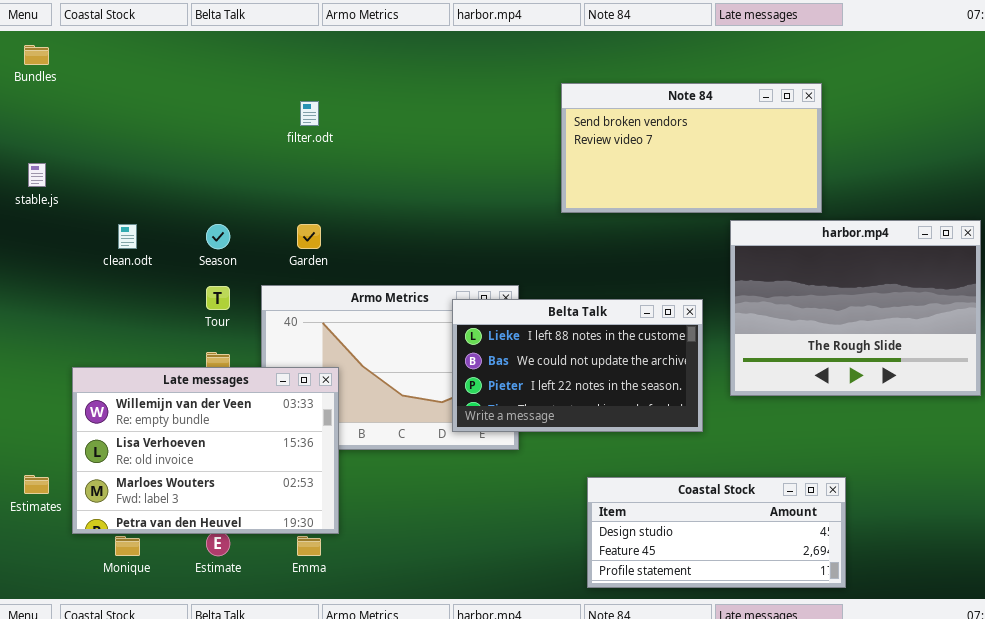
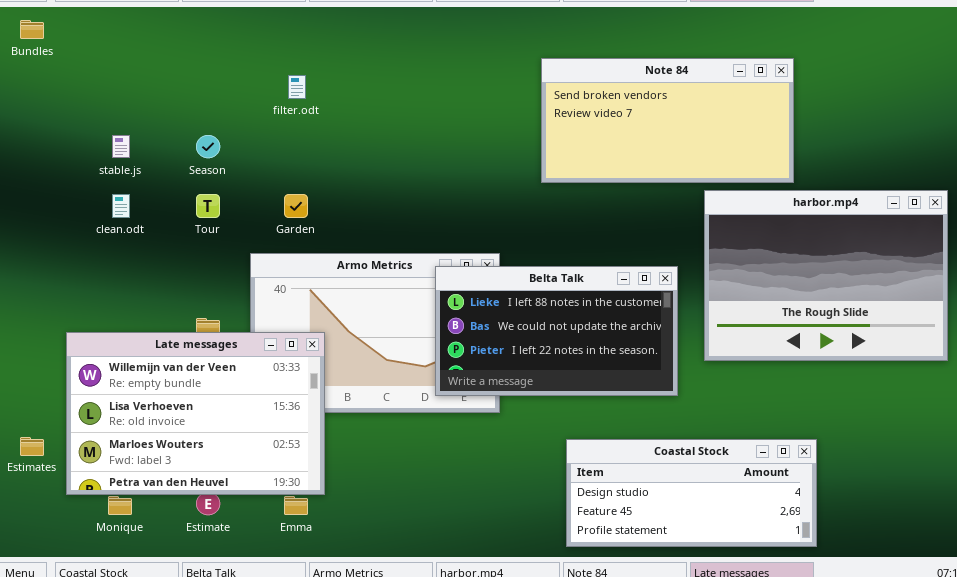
stable.js: [28,163,46,187] -> [112,135,130,158], moved
Season: [206,224,230,249] -> [196,135,220,158], moved
Tour: [206,286,230,310] -> [196,194,220,218], moved

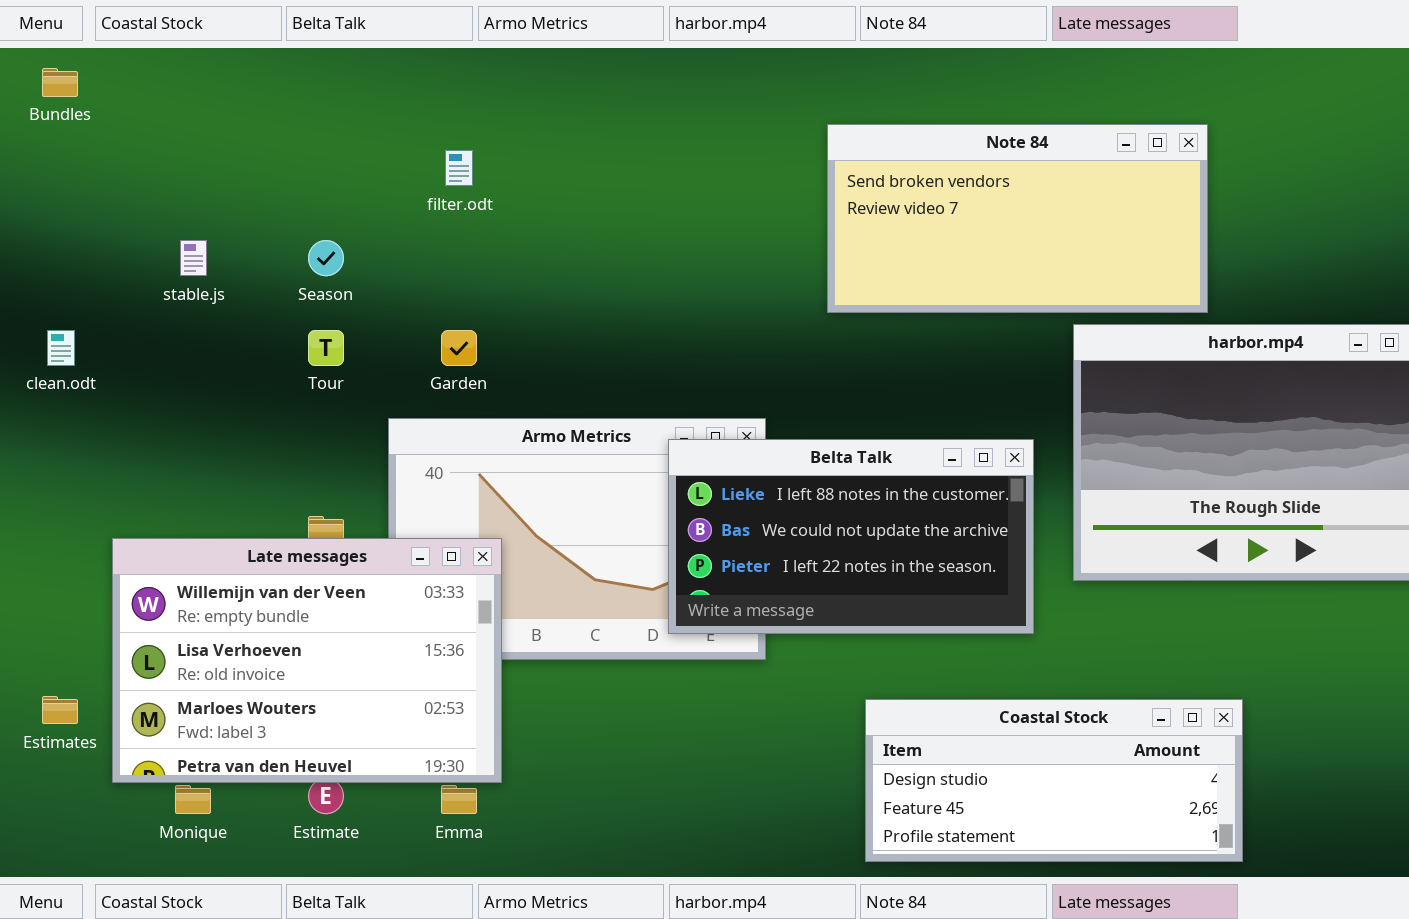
clean.odt: [112,194,130,218] -> [47,330,75,366], moved

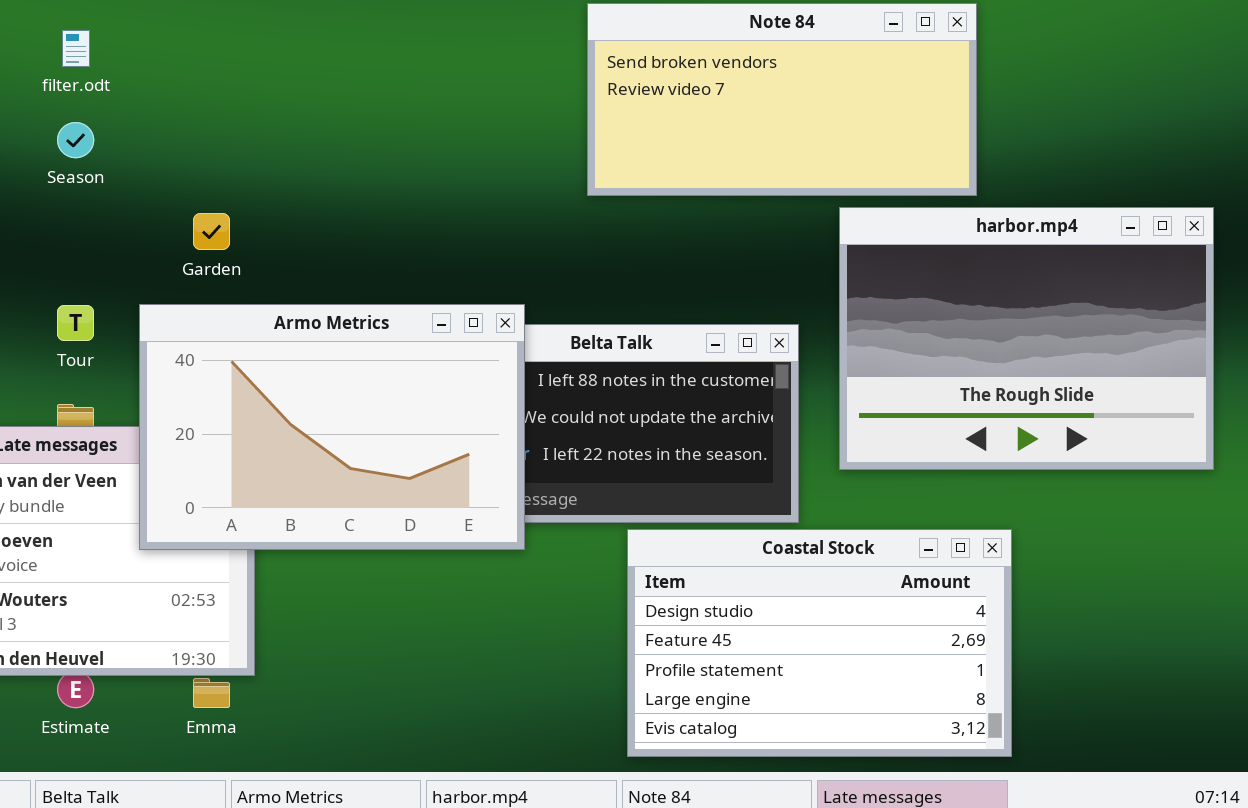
filter.odt: [445,150,473,186] -> [62,30,90,67], moved
Tour: [308,330,344,366] -> [57,305,94,341], moved
Armo Metrics: [388,418,766,660] -> [139,304,525,550], raised
Coastal Stock: [865,699,1243,862] -> [627,529,1012,757], resized

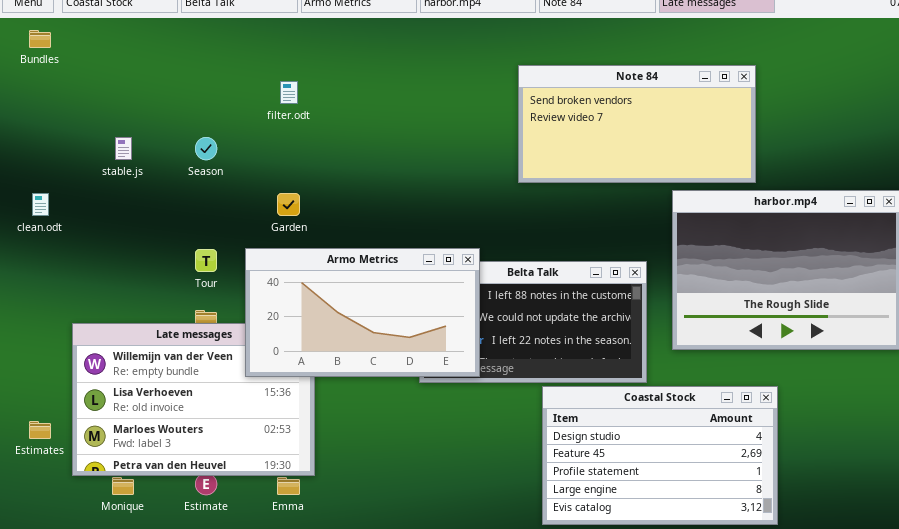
filter.odt: [62,30,90,67] -> [280,81,298,104], moved
Armo Metrics: [139,304,525,550] -> [245,248,480,377], resized

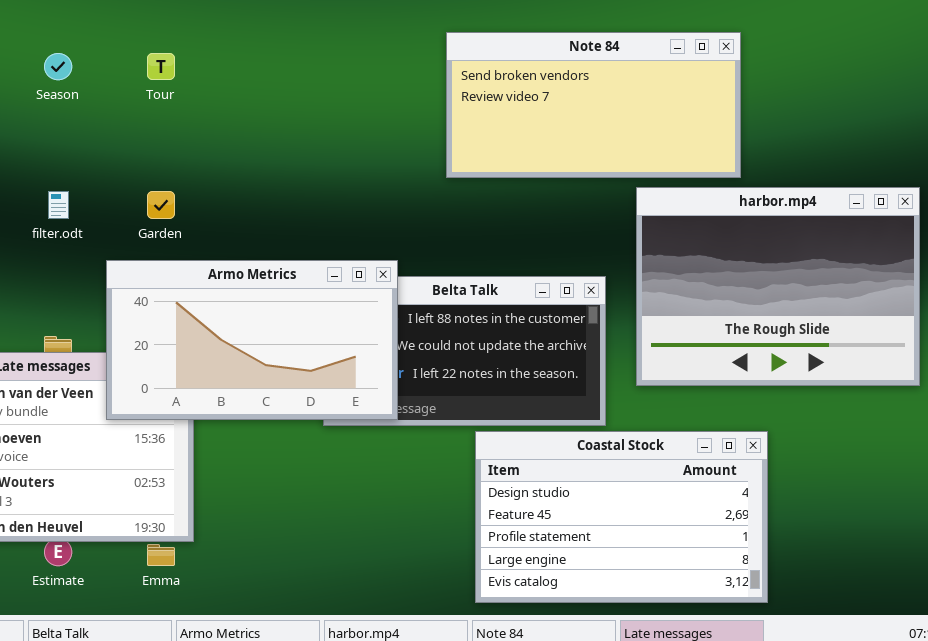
filter.odt: [280,81,298,104] -> [48,191,69,219], moved
Season: [195,137,217,160] -> [44,53,72,80], moved
Tour: [195,249,217,272] -> [147,53,175,80], moved

